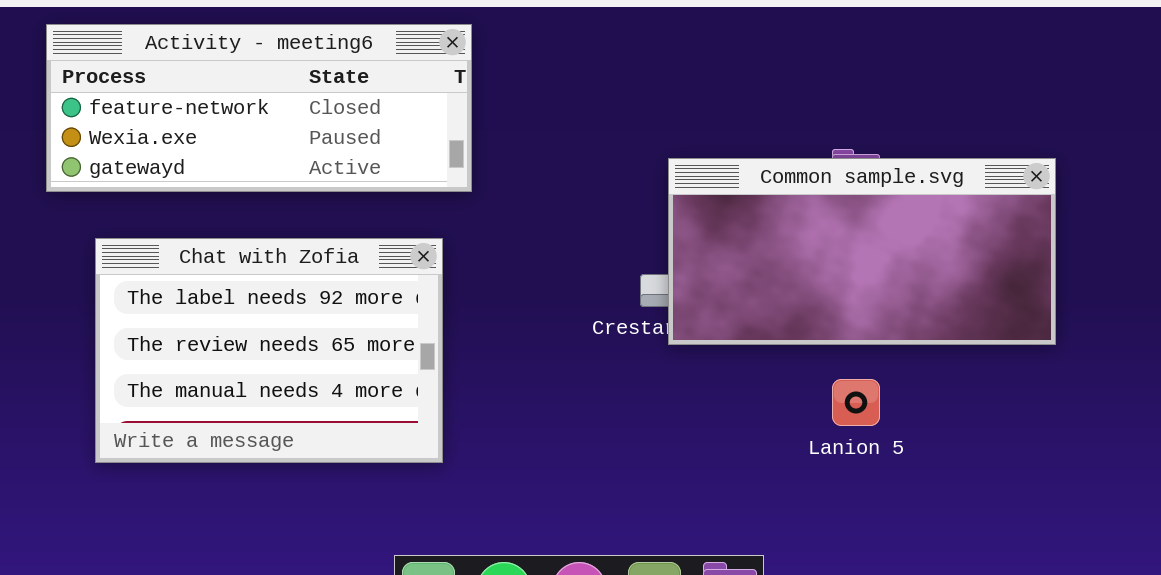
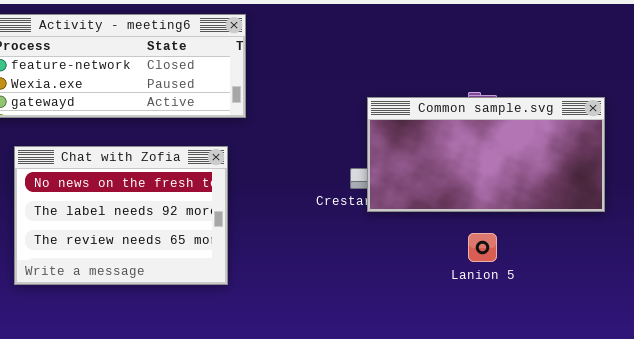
Chat with Zofia: [95,238,443,463] -> [14,146,228,285], scrolled up 1 row

